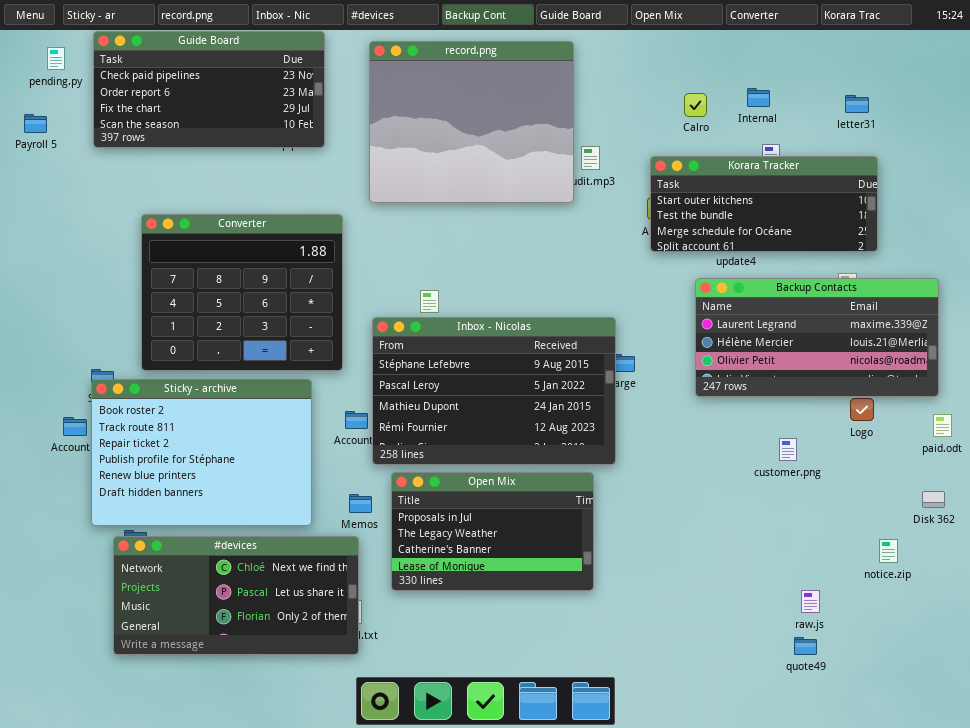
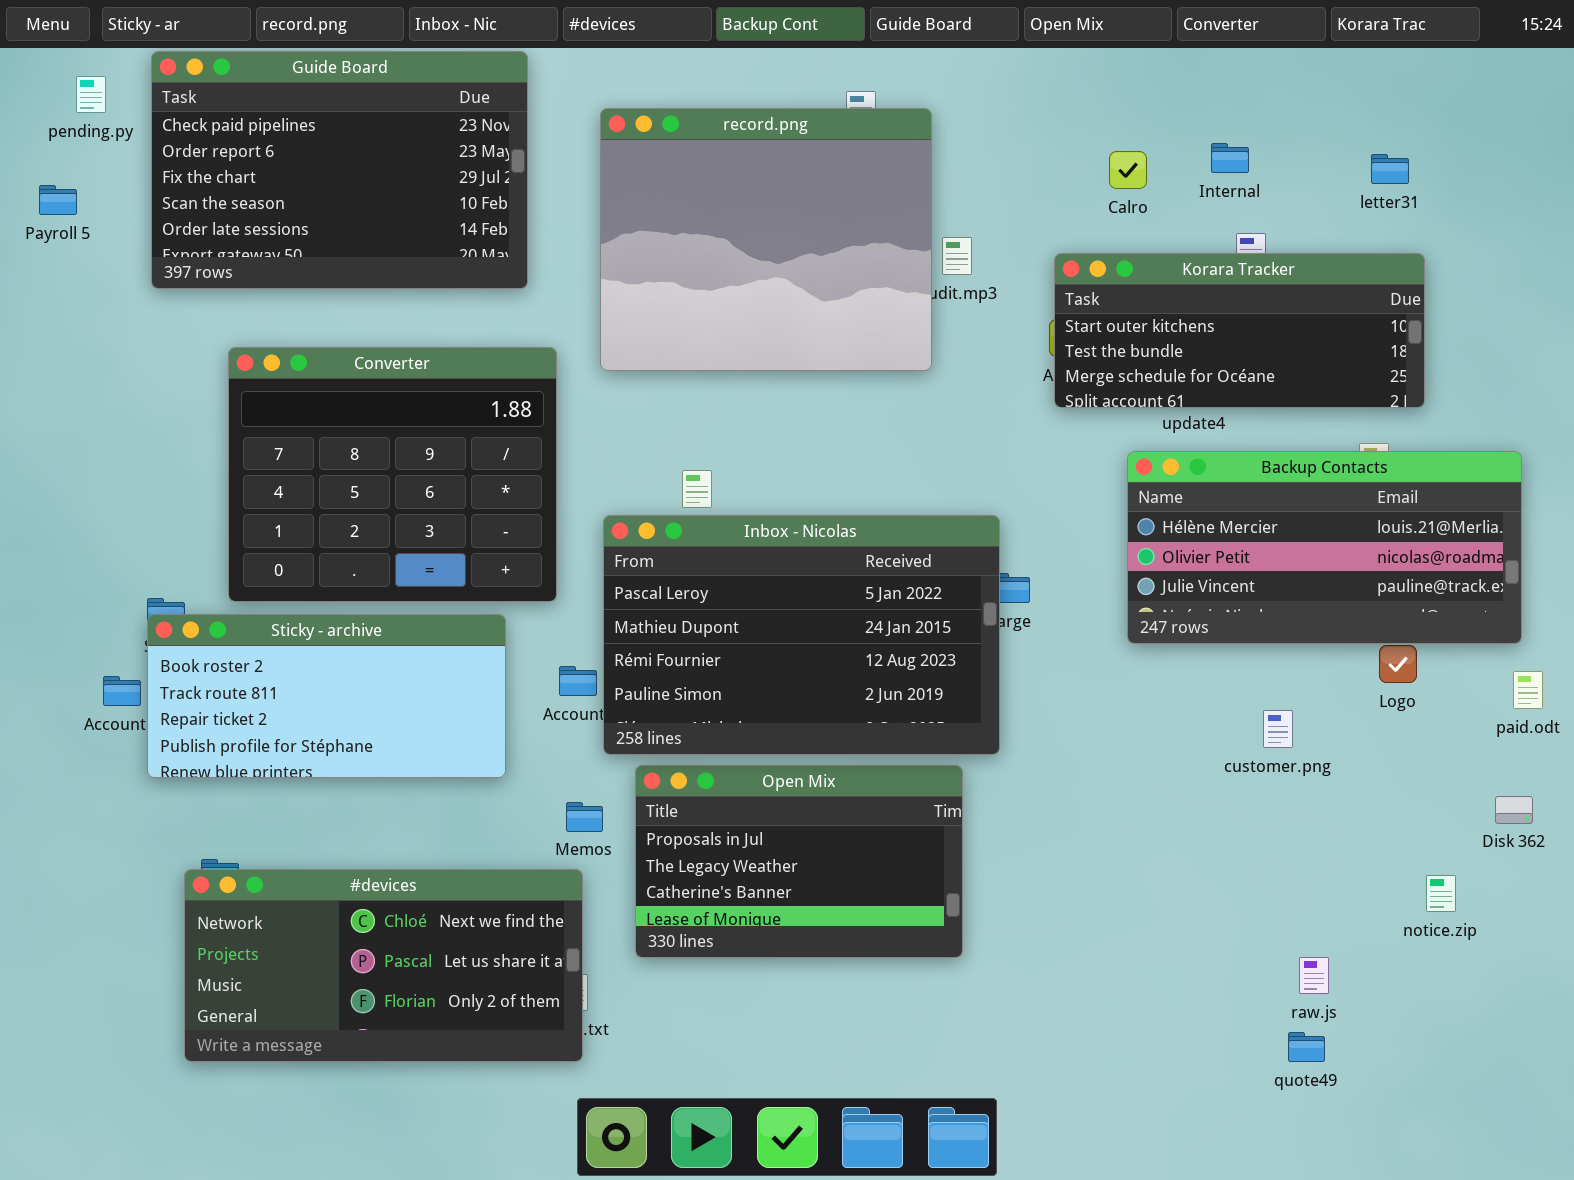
Guide Board: [93,31,325,148] -> [151,51,528,289], resized
record.png: [369,41,574,203] -> [600,108,932,371], moved
Backup Contacts: [695,278,939,397] -> [1127,451,1522,644], scrolled down 1 row
Inbox - Nicolas: [372,317,616,465] -> [603,515,1000,755], scrolled down 1 row
Sticky - archive: [91,379,312,526] -> [147,614,506,778], resized

